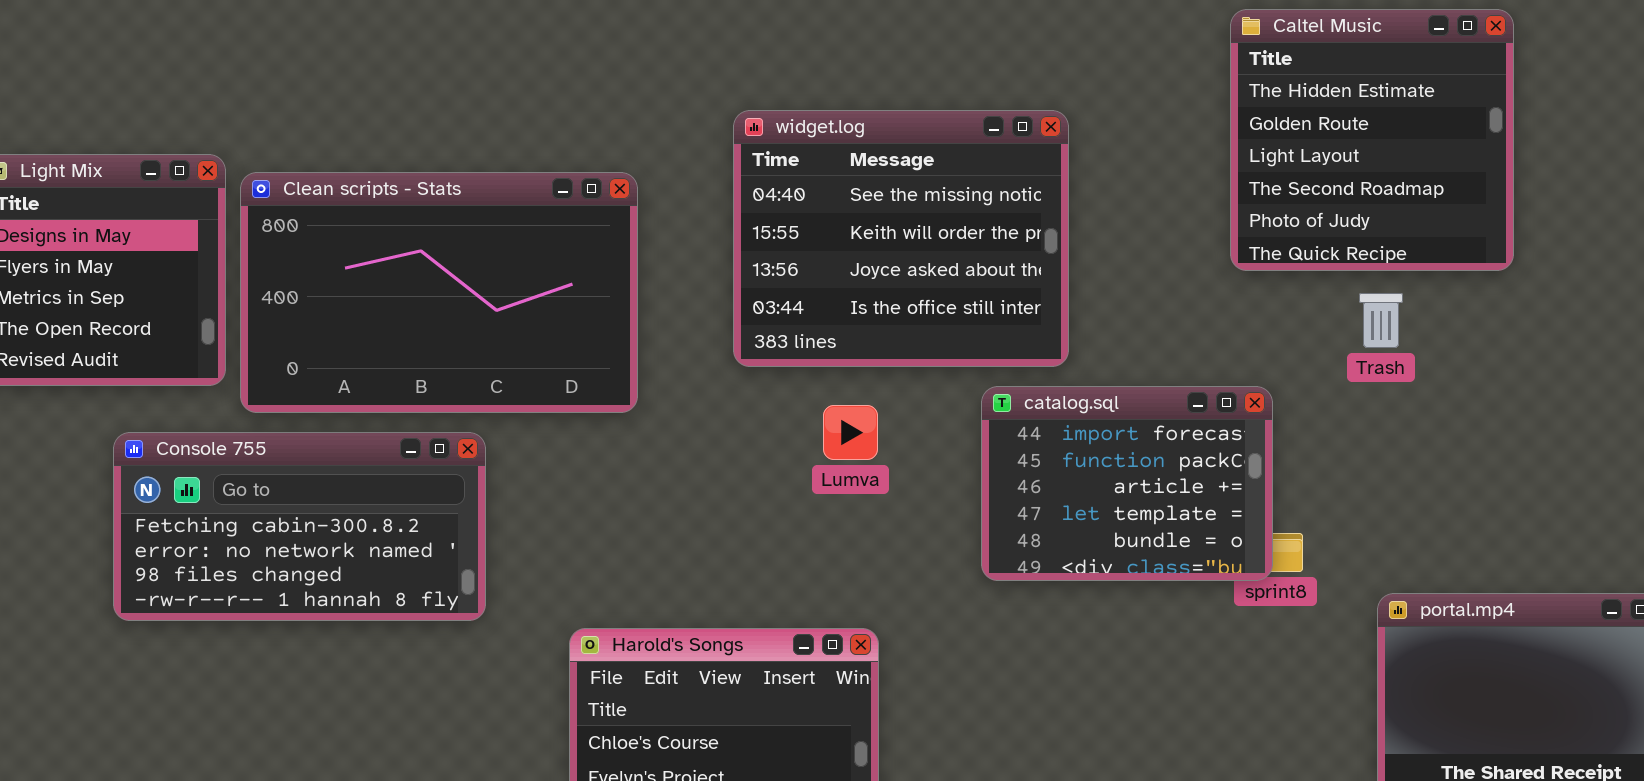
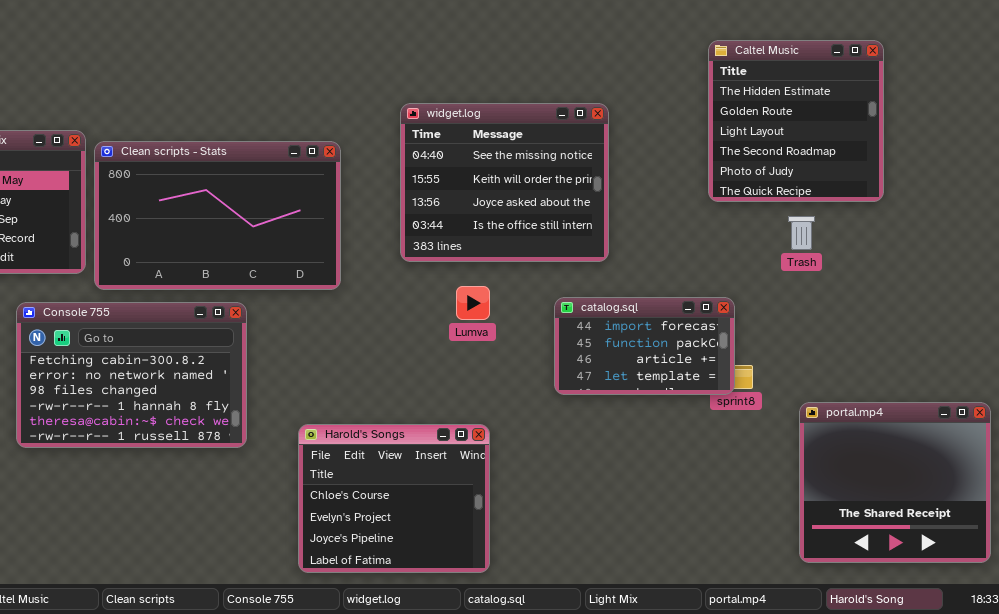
catalog.sql: [981,386,1273,581] -> [554,297,735,395], resized
Console 755: [113,432,486,621] -> [16,302,247,448], resized

